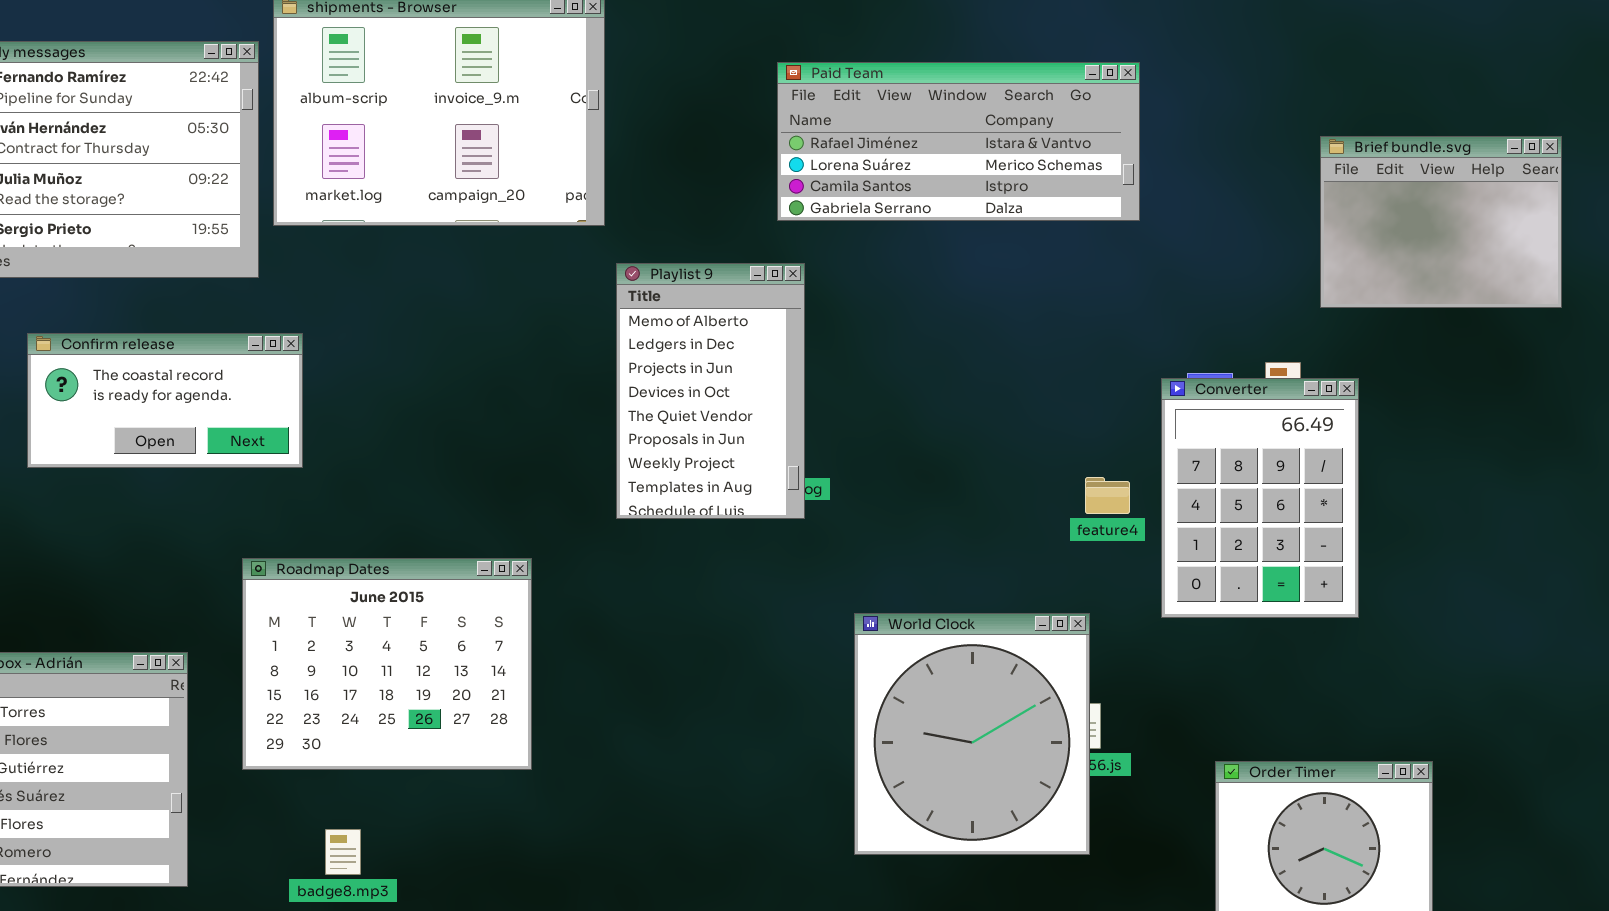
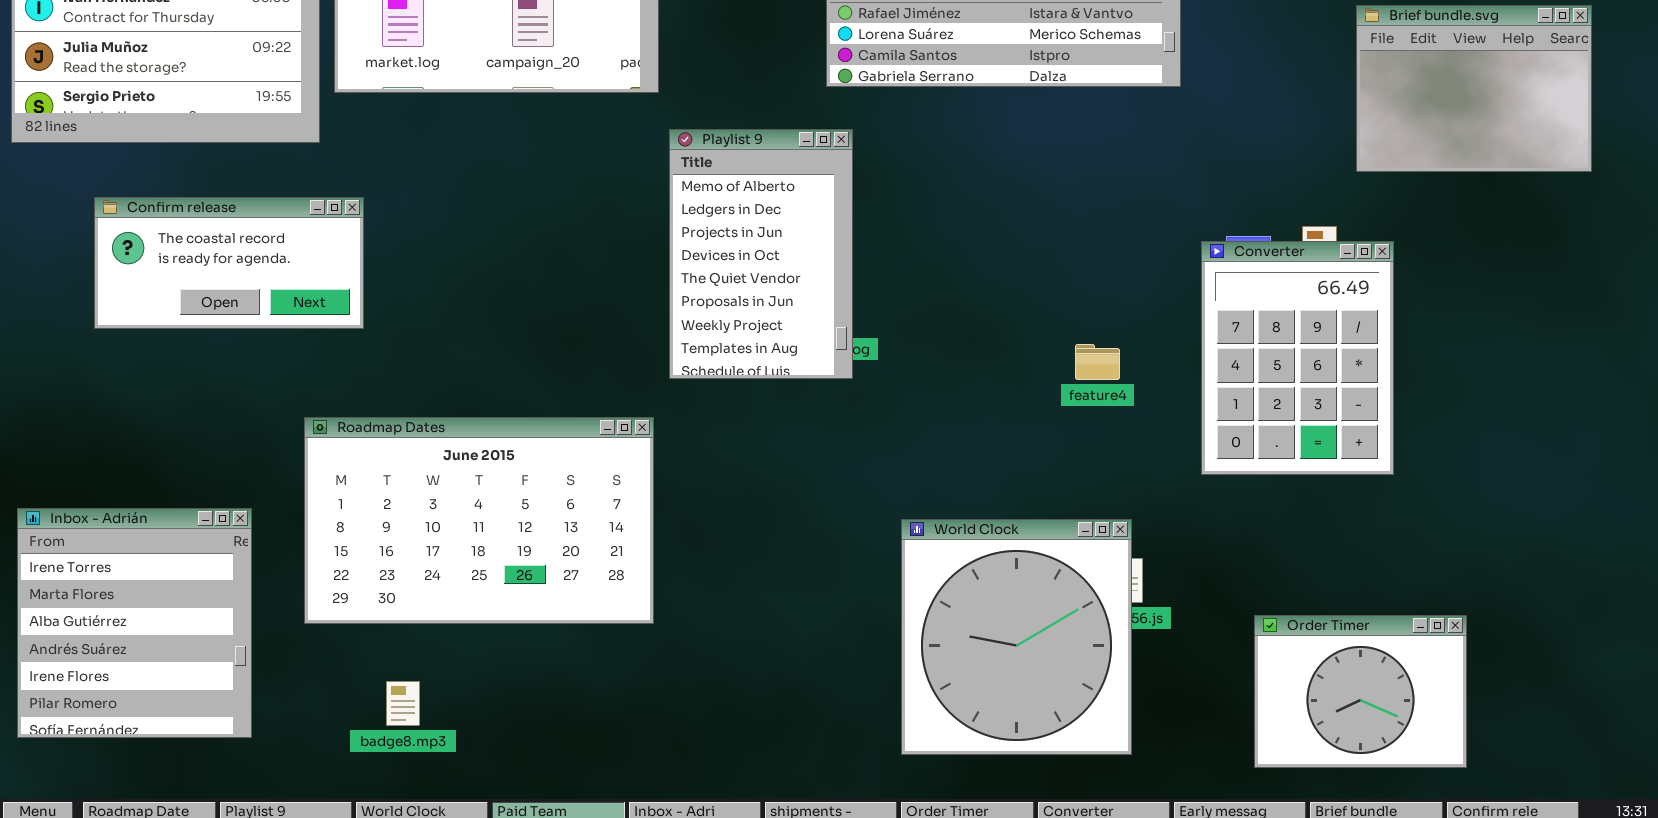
feature4: [1085,477,1130,514] -> [1075,344,1120,380], moved
Roadmap Dates: [242,558,532,770] -> [304,417,654,624], resized
World Clock: [854,613,1090,855] -> [901,519,1132,755], moved

